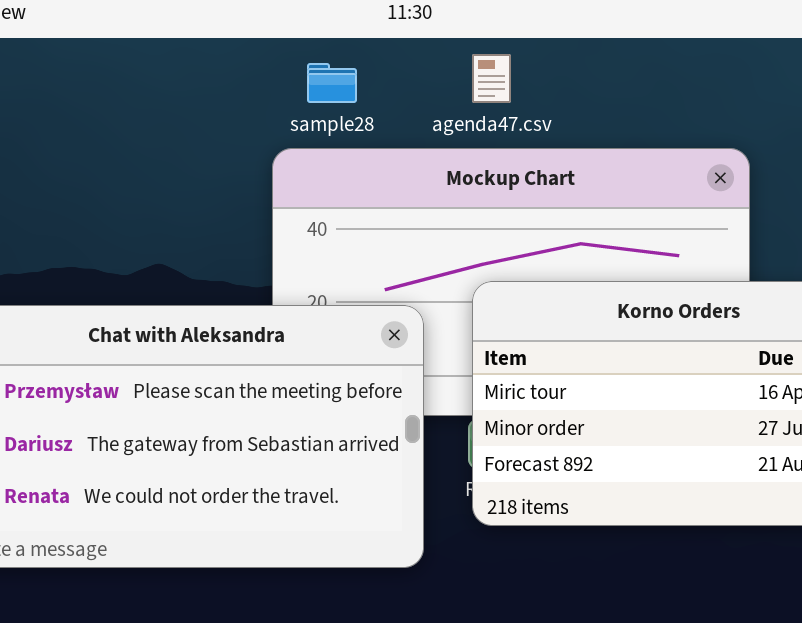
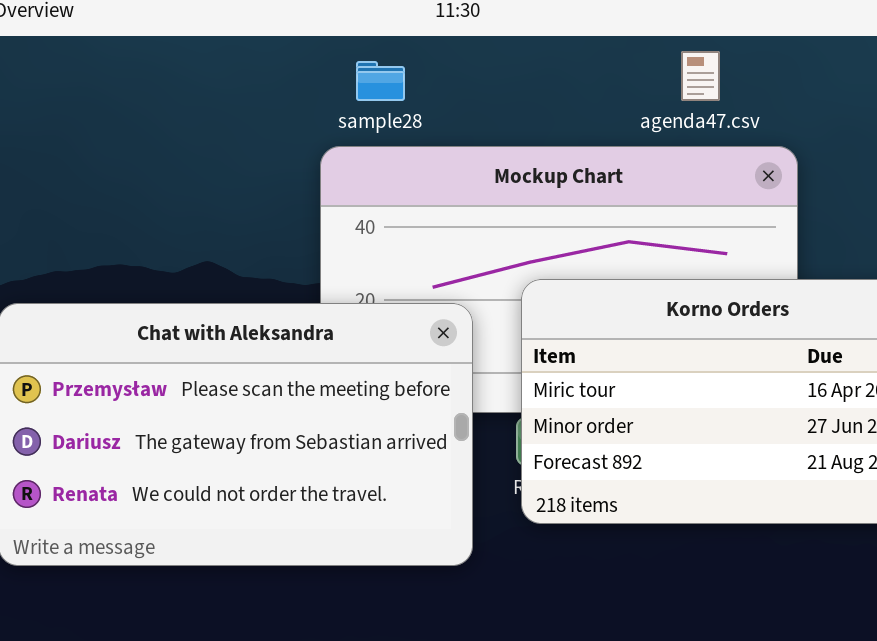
agenda47.csv: [472,54,511,103] -> [681,51,720,101], moved

